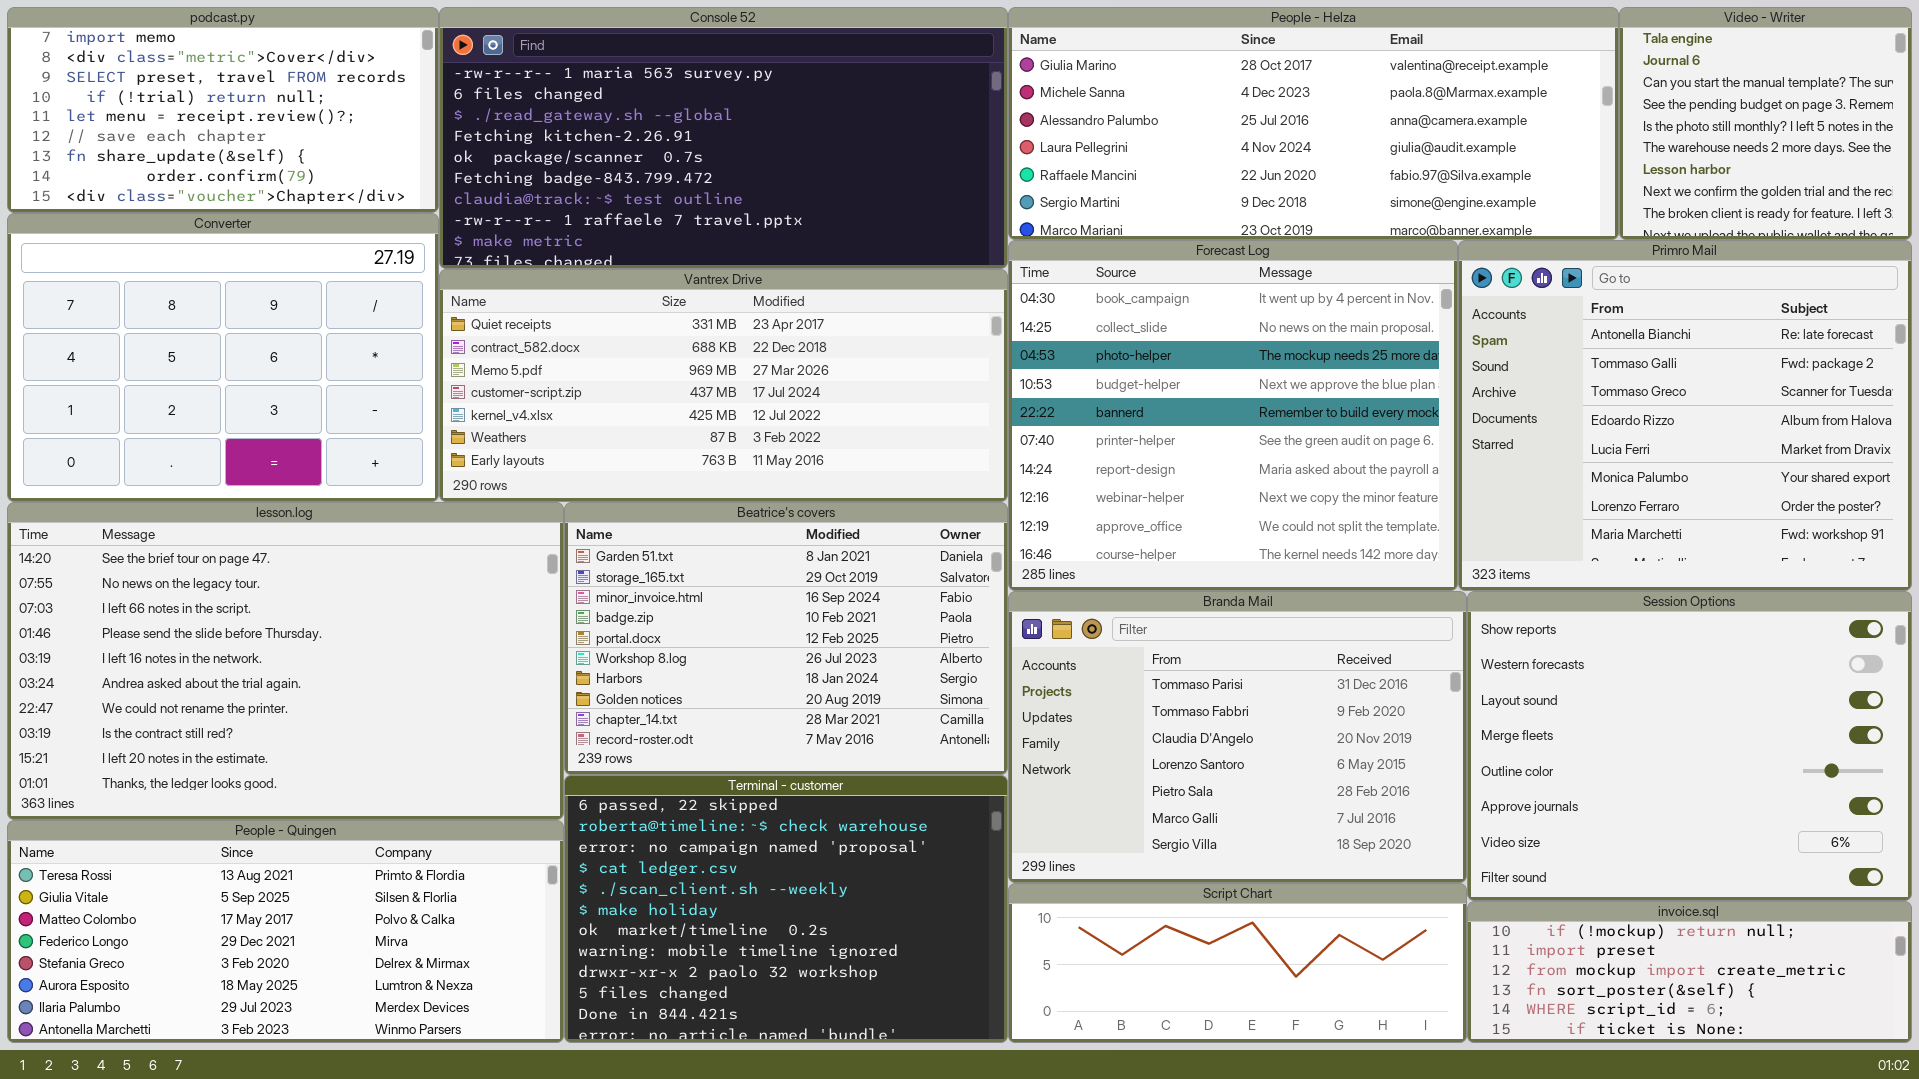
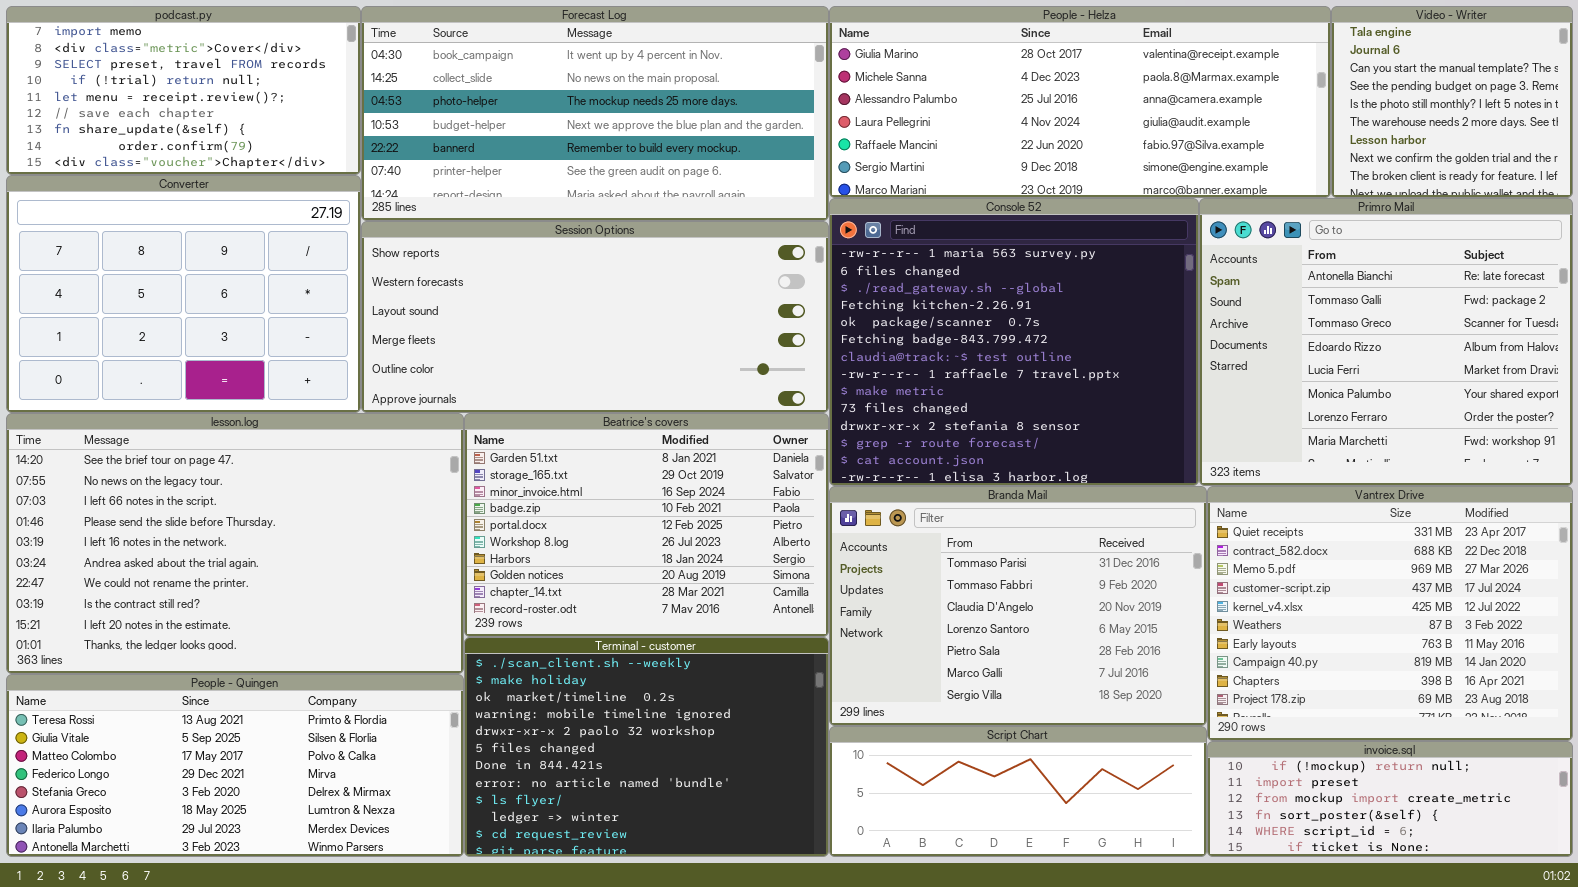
Console 52: [439,7,1008,269] -> [829,198,1199,486], moved, resized
Forecast Log: [1008,240,1458,591] -> [361,6,829,221], moved, resized
Vantrex Drive: [439,269,1008,502] -> [1207,486,1573,741], moved, resized
Session Options: [1467,591,1912,901] -> [361,221,829,413], moved, resized
Terminal - customer: [564,775,1008,1043] -> [464,637,829,857], scrolled down 4 rows

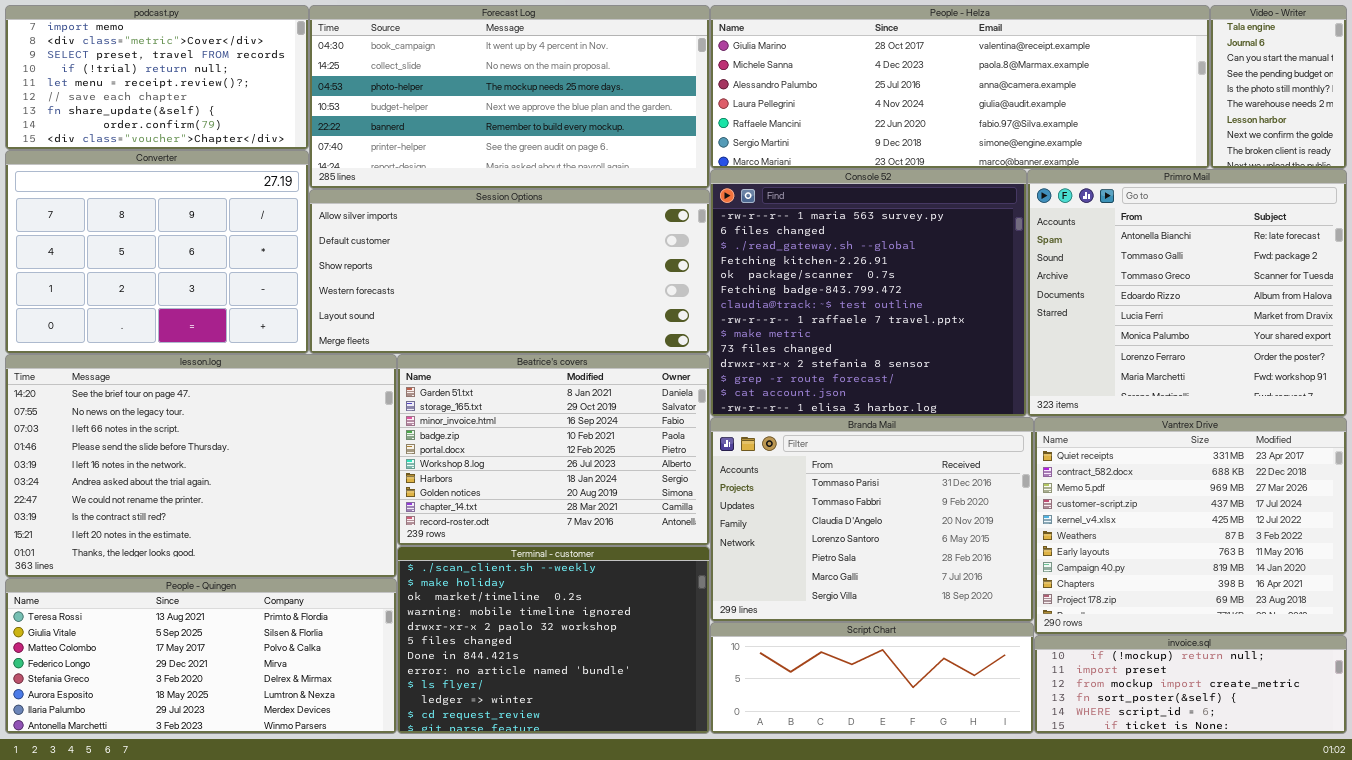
People - Helza: [829,6,1331,198] -> [710,5,1210,169], resized
Video - Writer: [1331,6,1573,198] -> [1210,5,1347,169], resized
Session Options: [361,221,829,413] -> [309,189,710,354], scrolled up 2 rows

